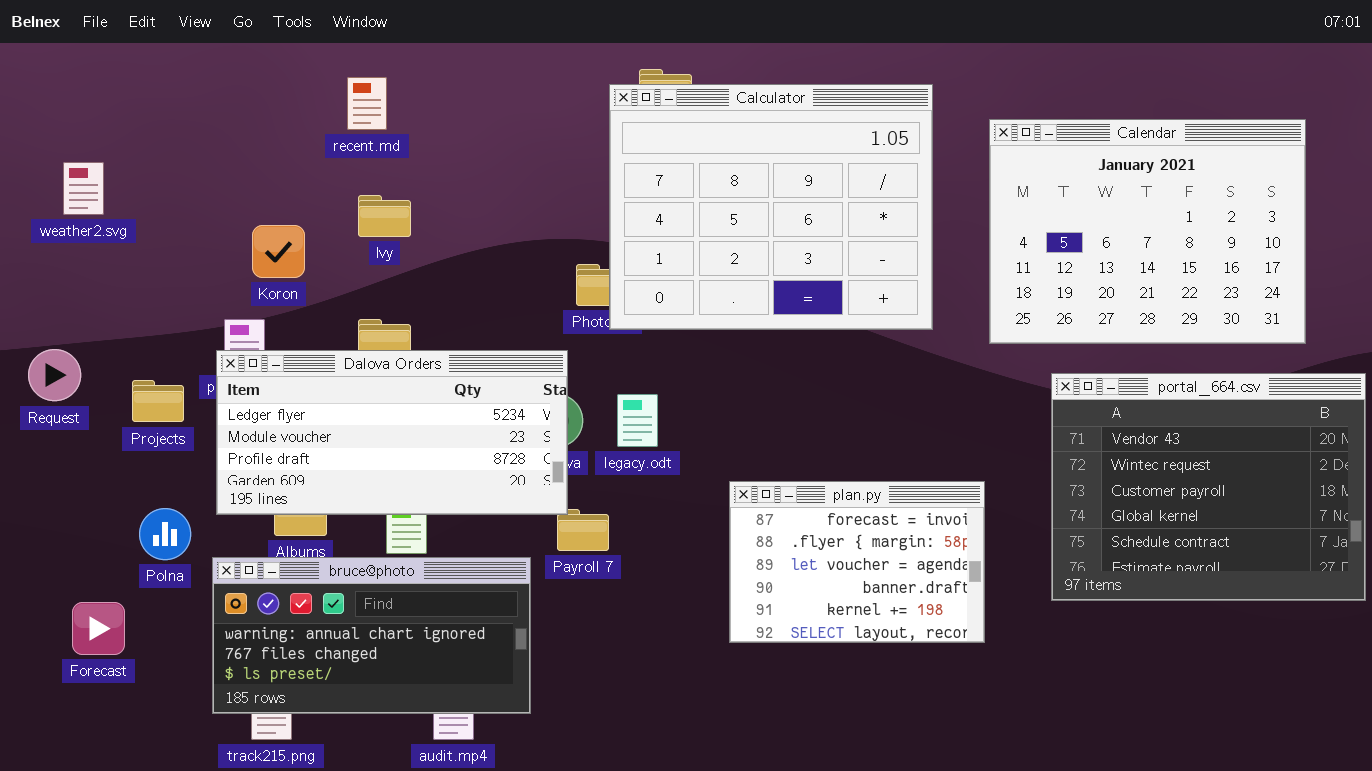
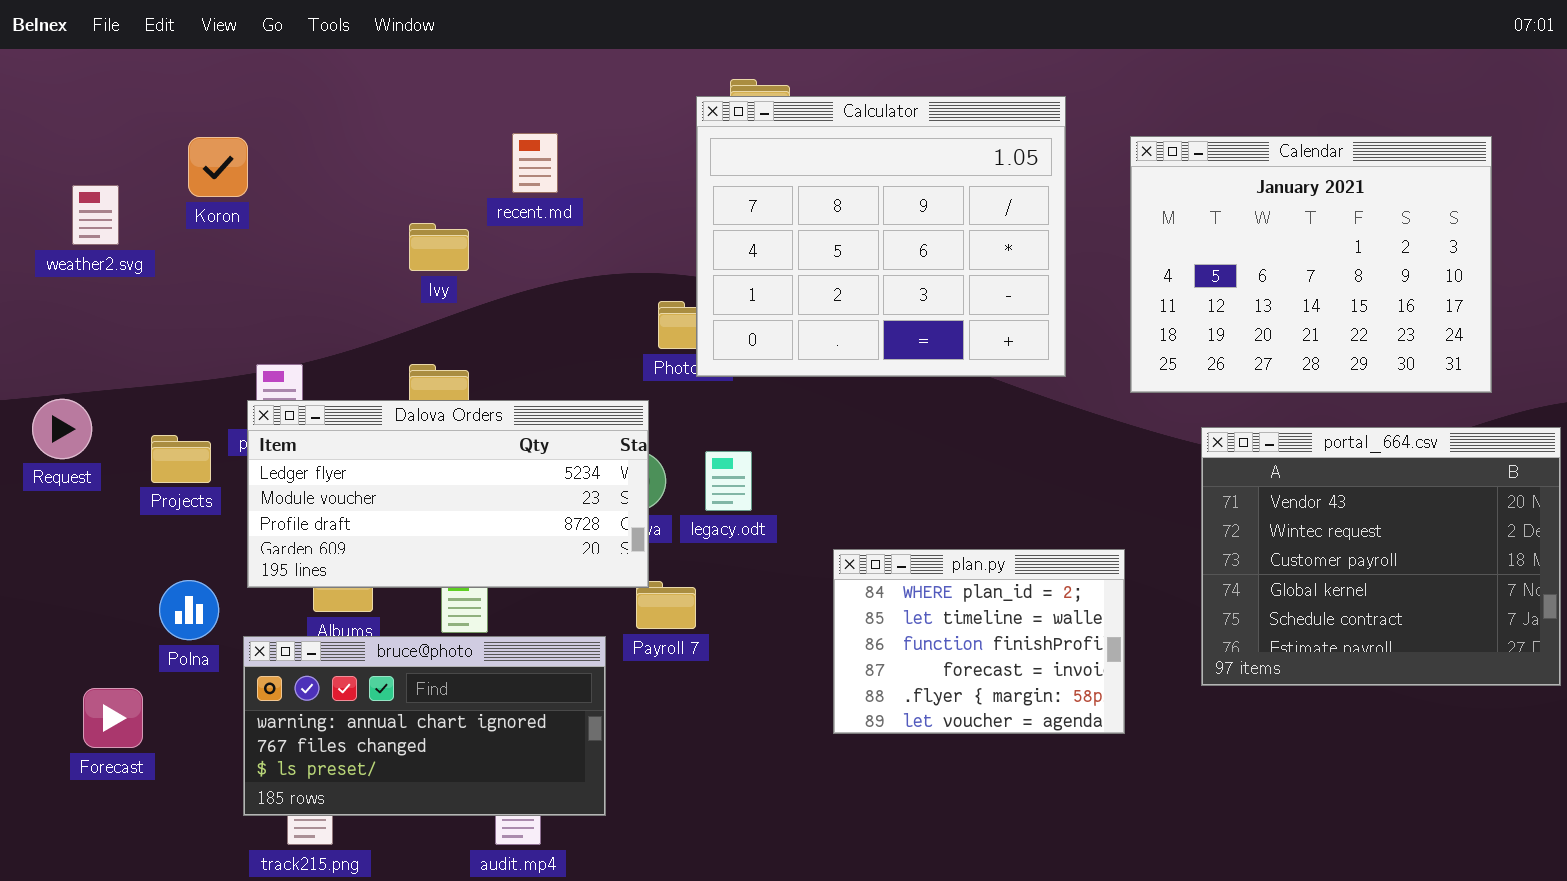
recent.md: [347,77,387,130] -> [512,133,558,193], moved
Koron: [252,225,305,278] -> [188,137,248,197], moved
plan.py: [729,481,985,643] -> [833,549,1125,734], scrolled up 3 rows

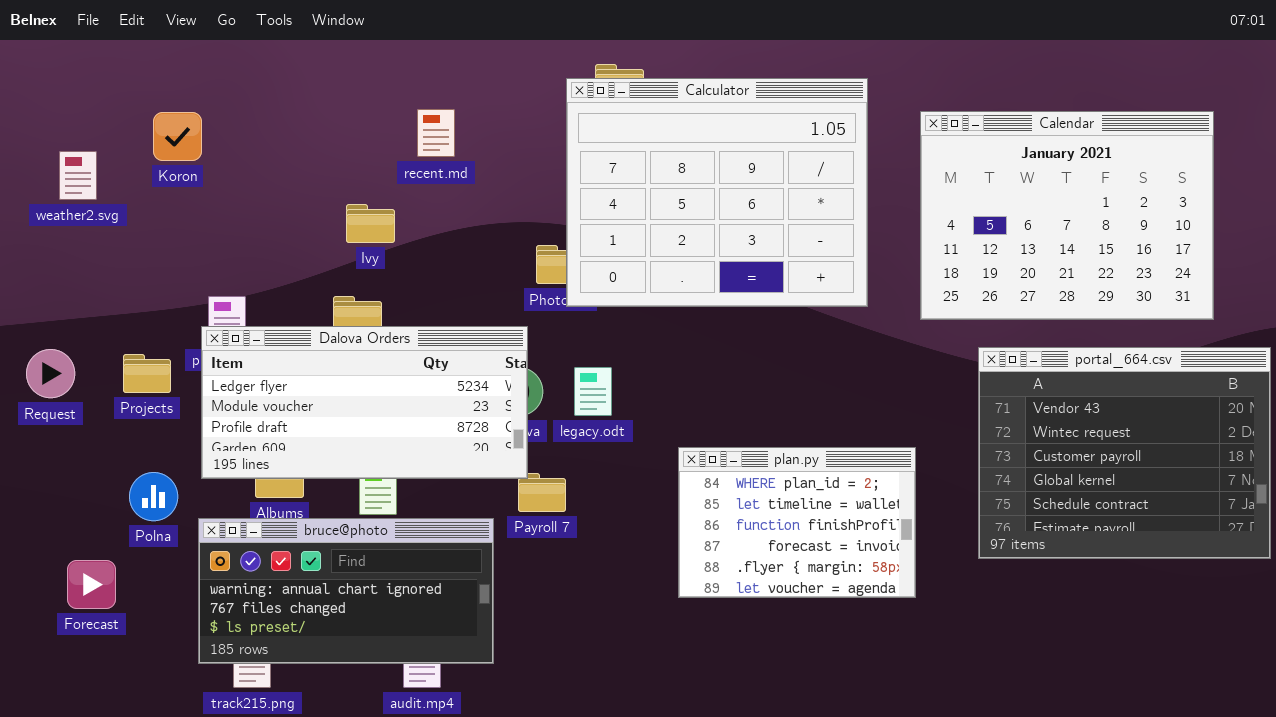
Ivy: [409,223,469,271] -> [346,204,395,243], moved
Request: [32,399,92,459] -> [26,349,75,398], moved

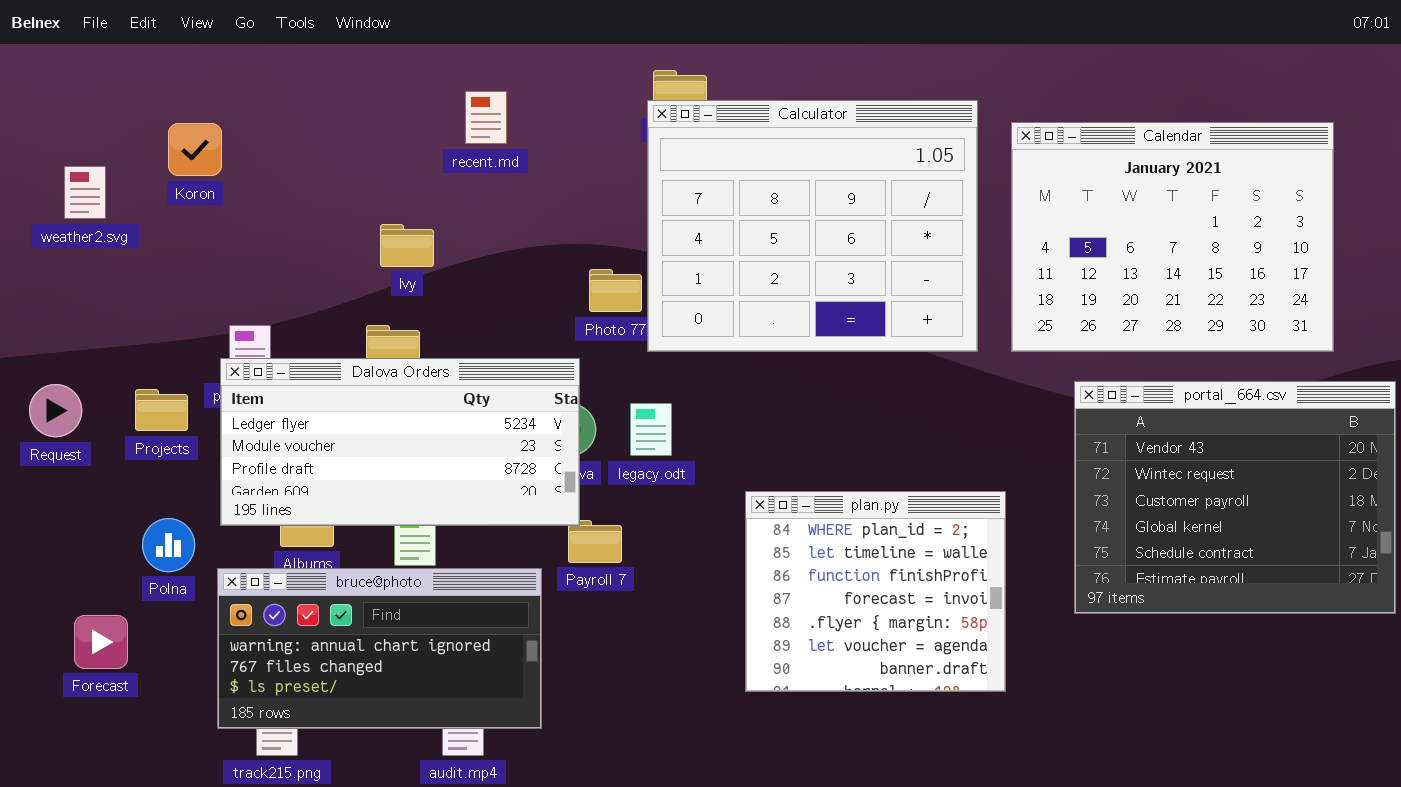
Calculator: [566,78,868,307] -> [647,100,978,352], moved
recent.md: [417,109,455,157] -> [465,91,507,144], moved
plan.py: [678,447,916,598] -> [745,491,1006,692], resized

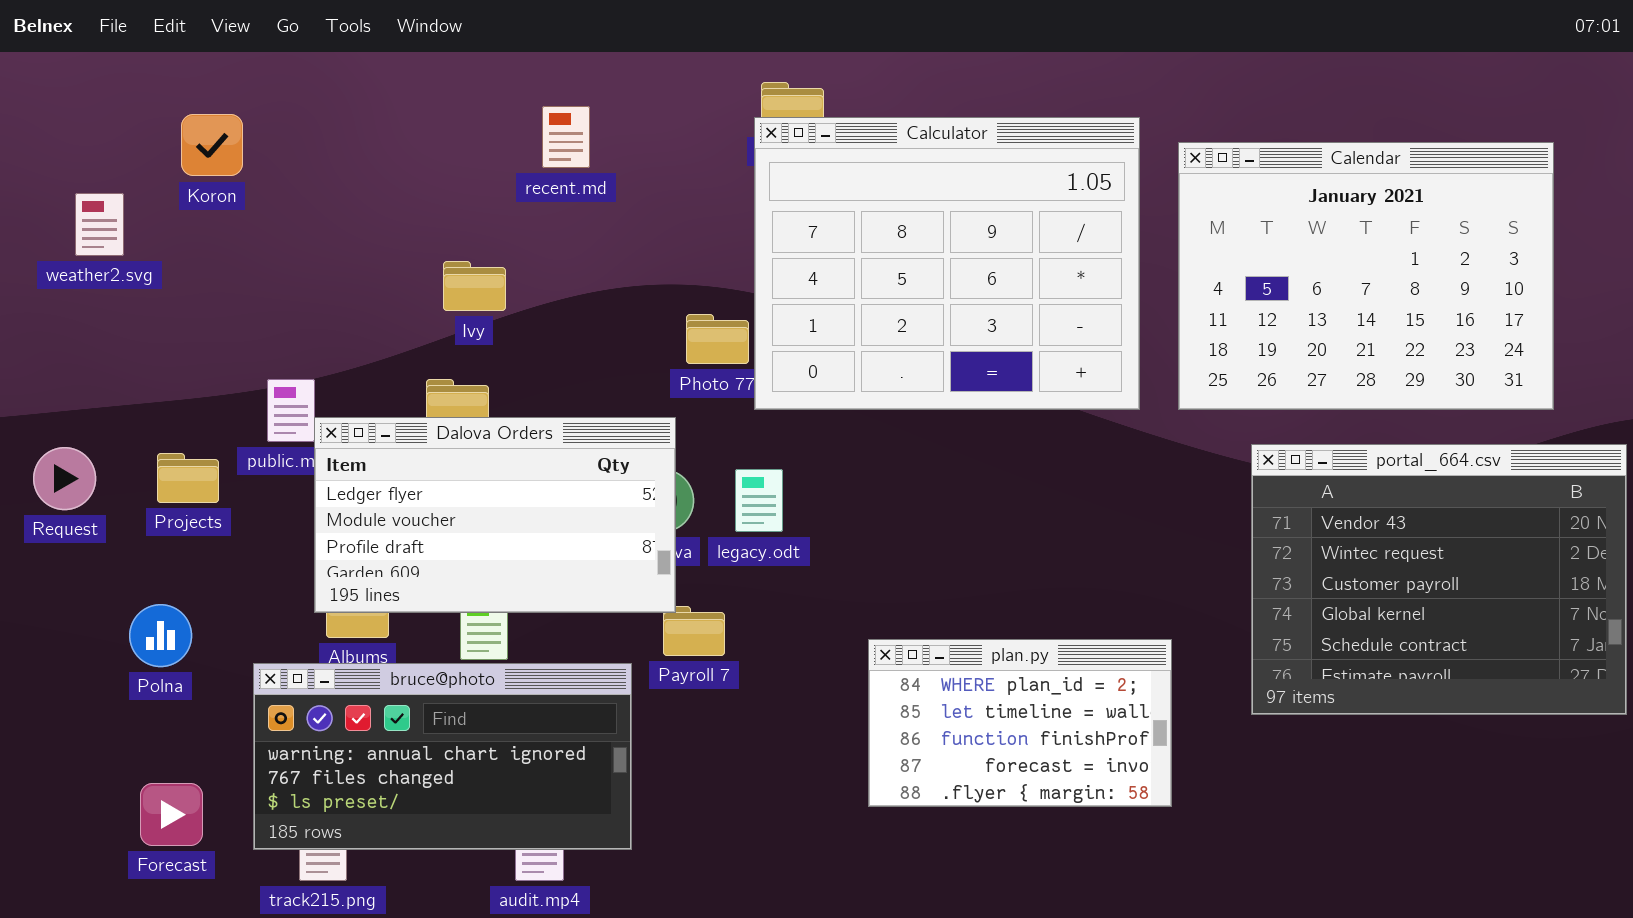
Koron: [168,123,222,176] -> [181,114,243,176], moved
Dalova Orders: [220,358,580,526] -> [314,417,676,613], resized
plan.py: [745,491,1006,692] -> [868,639,1172,807], resized
Polna: [142,518,195,572] -> [129,604,192,667], moved
Forecast: [74,615,128,669] -> [140,783,203,846], moved

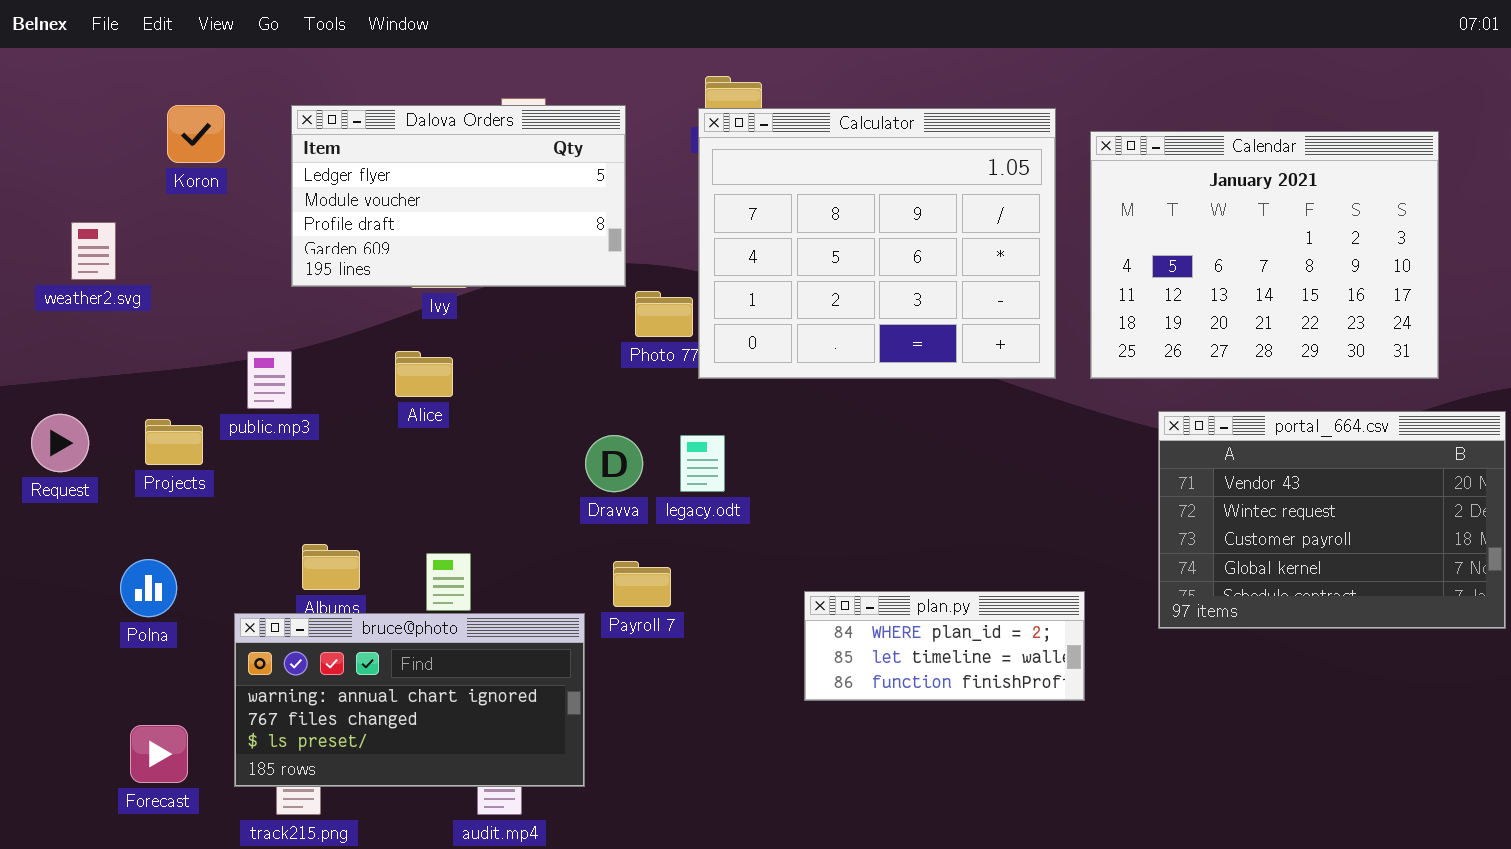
weather2.svg: [75,193,124,256] -> [71,222,116,280], moved
Dalova Orders: [314,417,676,613] -> [291,105,626,287], moved
portal_664.csv: [1251,444,1627,715] -> [1158,411,1506,629], resized
plan.py: [868,639,1172,807] -> [804,591,1085,701], resized

